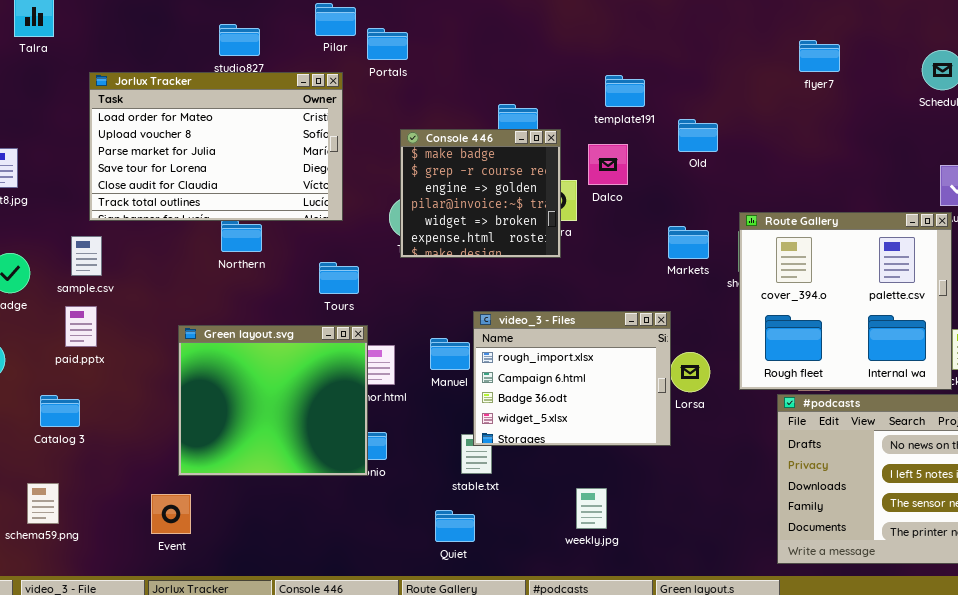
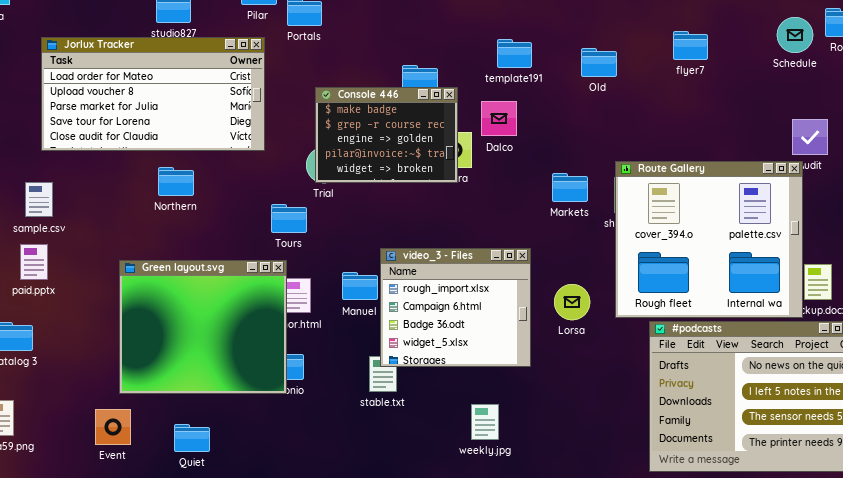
flyer7: [799,40,840,72] -> [673,31,708,60], moved
Jorlux Tracker: [89,72,343,221] -> [41,37,265,151], resized
Old: [678,119,718,152] -> [581,48,617,77], moved
Console 446: [400,129,561,258] -> [315,87,458,183], resized
Tours: [319,262,359,294] -> [271,204,307,233], moved
video_3 - Files: [473,311,671,446] -> [380,248,531,367], resized
Quiet: [435,510,475,542] -> [174,424,210,452], moved

